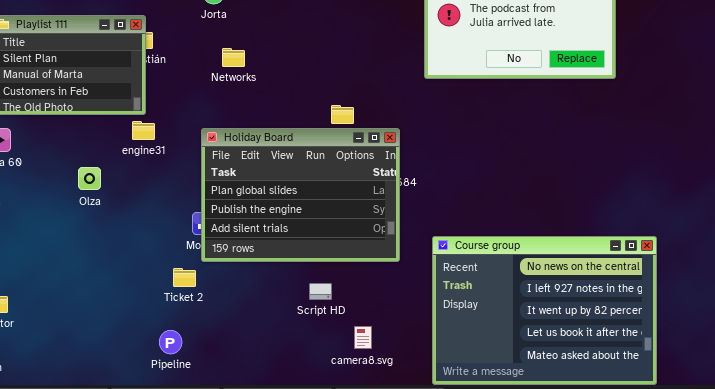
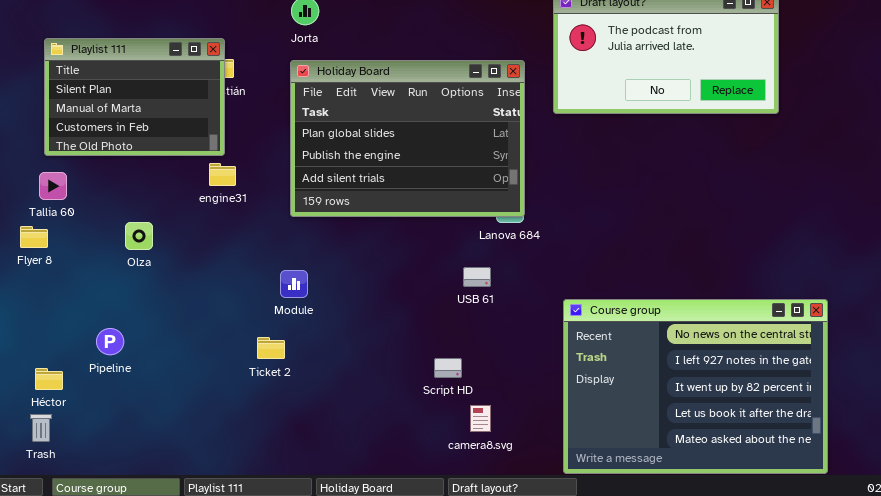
Holiday Board: [201,128,400,262] -> [290,60,525,217], moved
Olza: [78,167,101,190] -> [125,222,153,250], moved
Script HD: [309,283,332,300] -> [434,358,462,378], moved
Pipeline: [159,330,182,354] -> [96,328,124,355], moved

